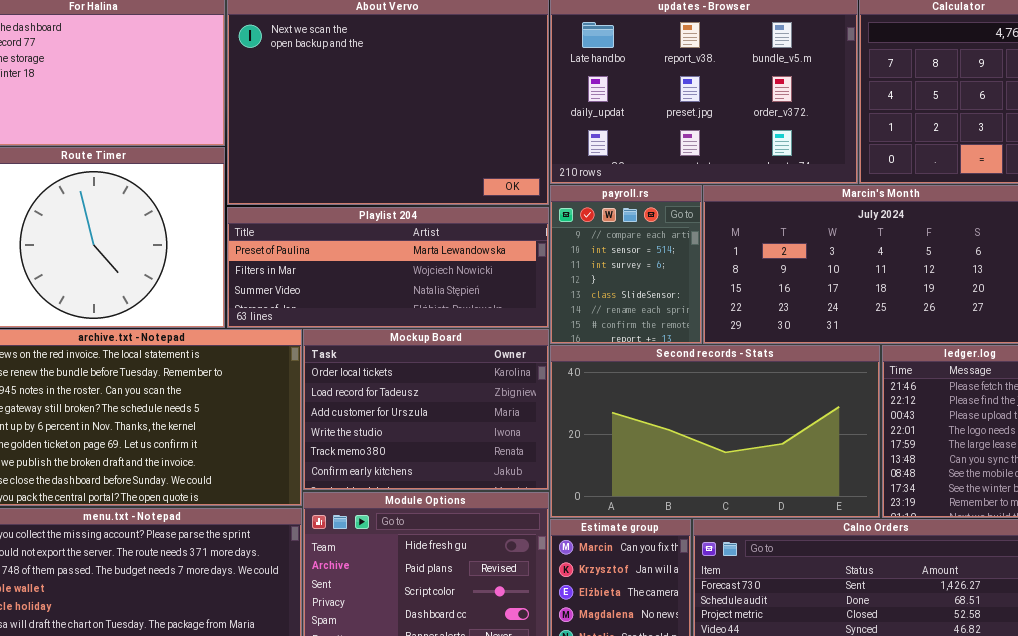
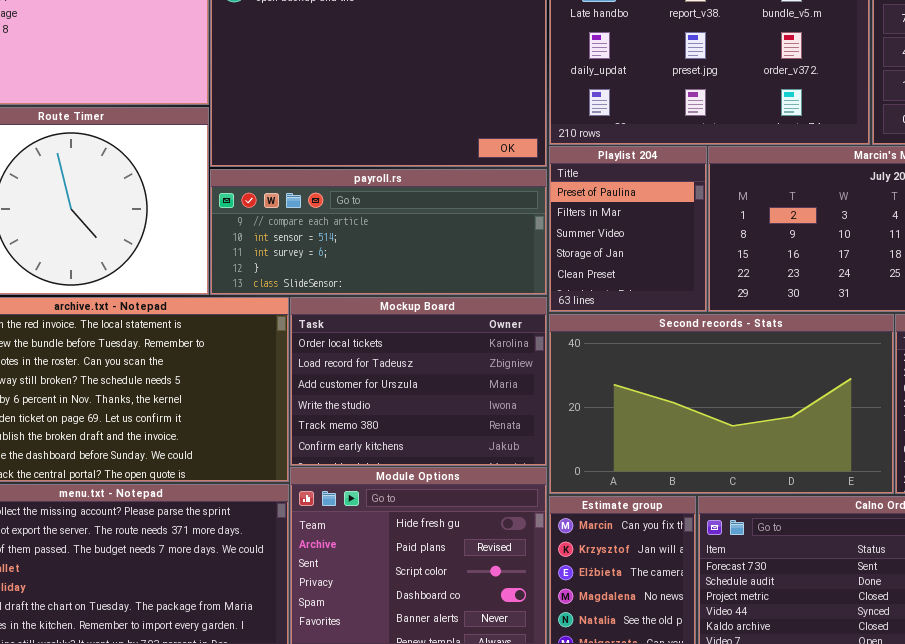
payroll.rs: [550,185,702,344] -> [210,169,547,295], moved, resized
Playlist 204: [227,207,549,328] -> [549,146,707,312], moved, resized

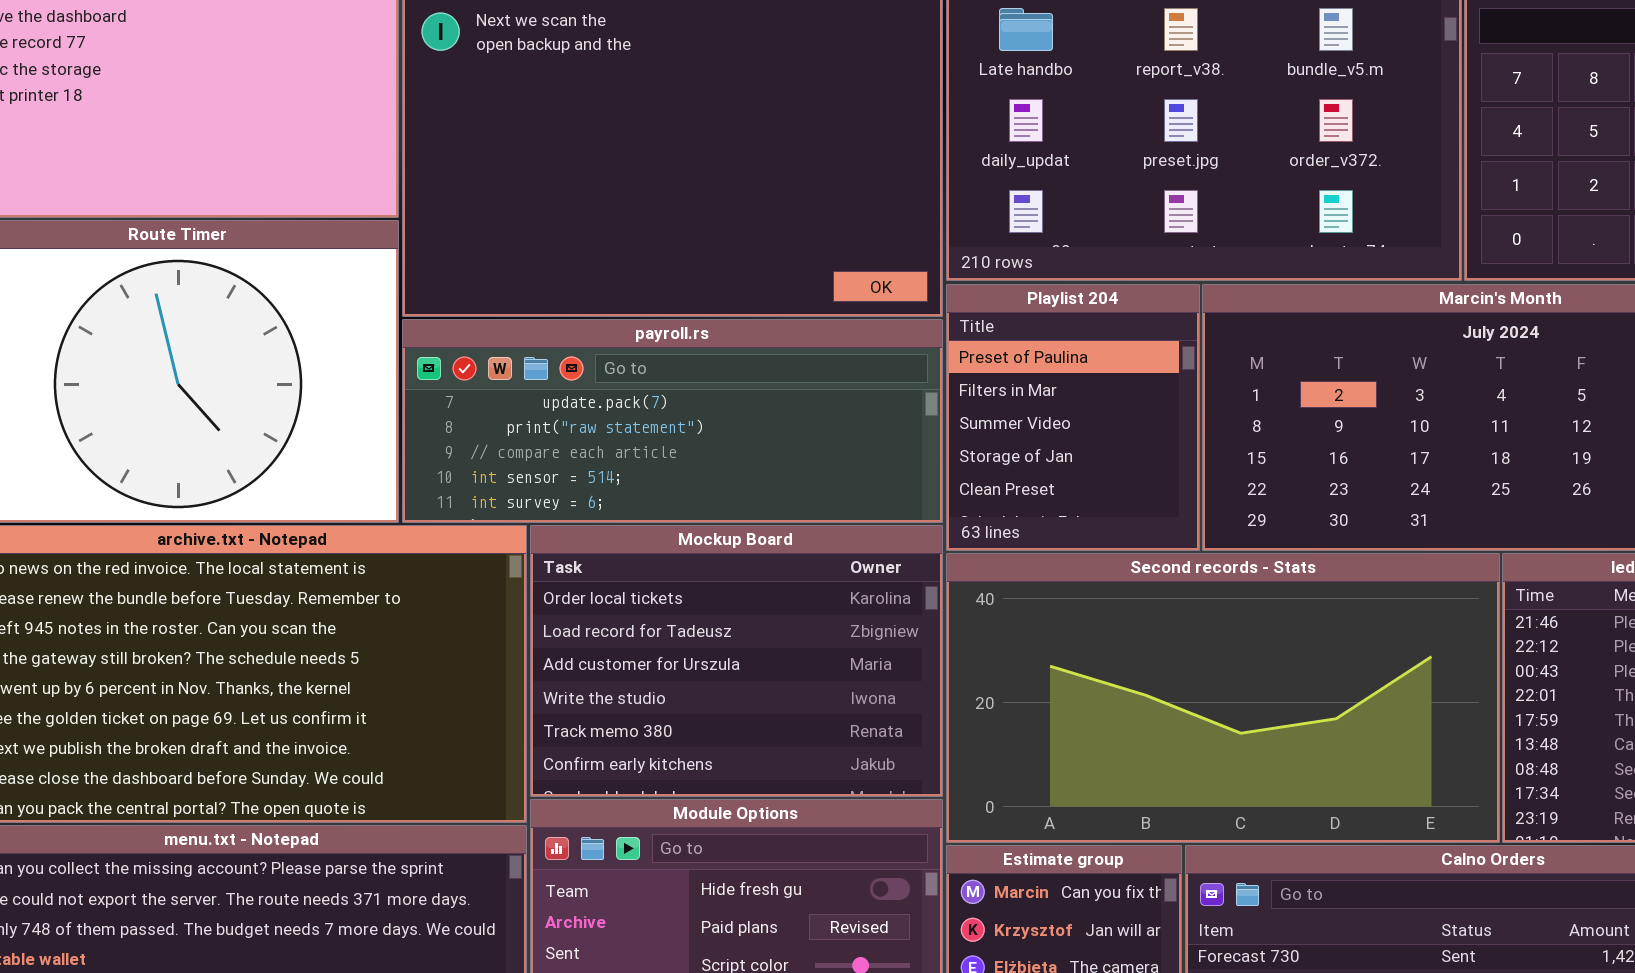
payroll.rs: [210,169,547,295] -> [402,319,943,523], scrolled up 2 rows

